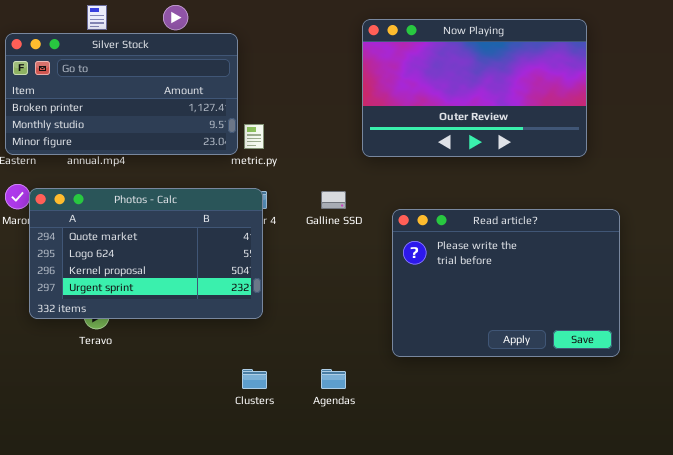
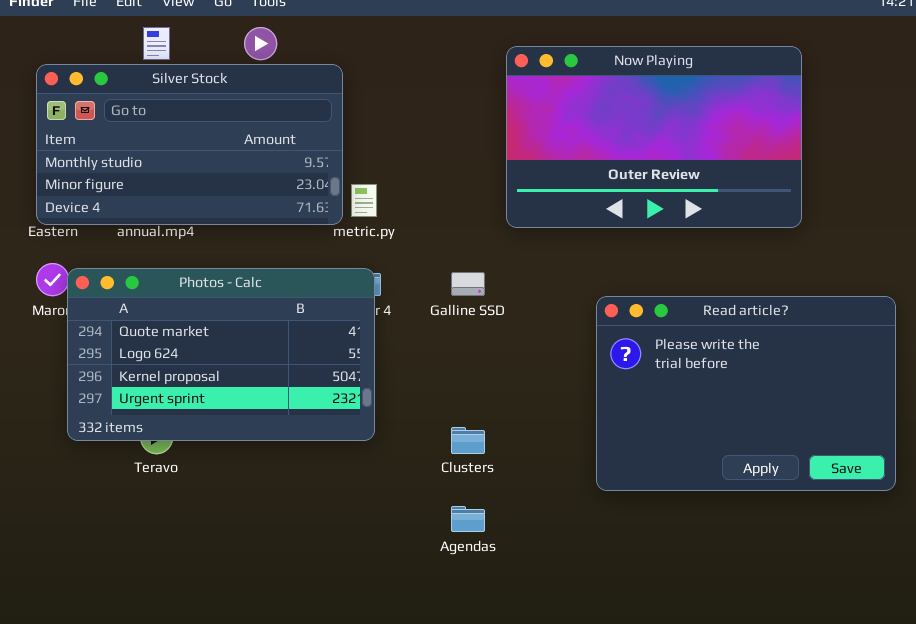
Silver Stock: [5,33,238,155] -> [36,64,343,225], scrolled down 1 row
Read article?: [392,209,620,357] -> [596,296,896,491], moved
Clusters: [242,369,267,389] -> [451,427,485,454], moved

